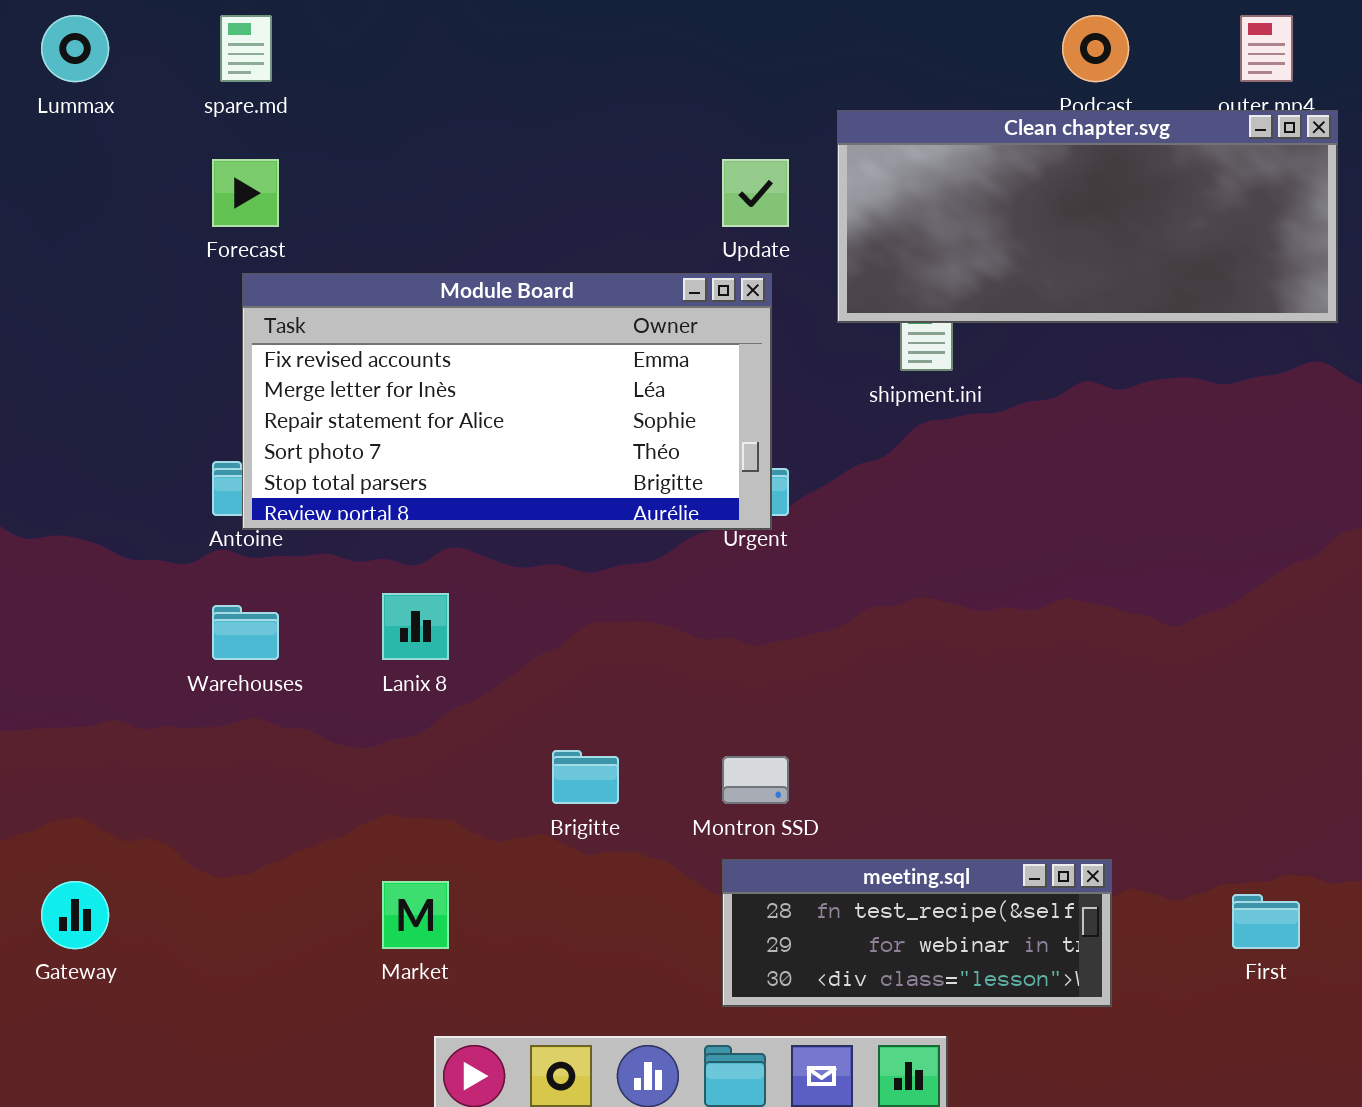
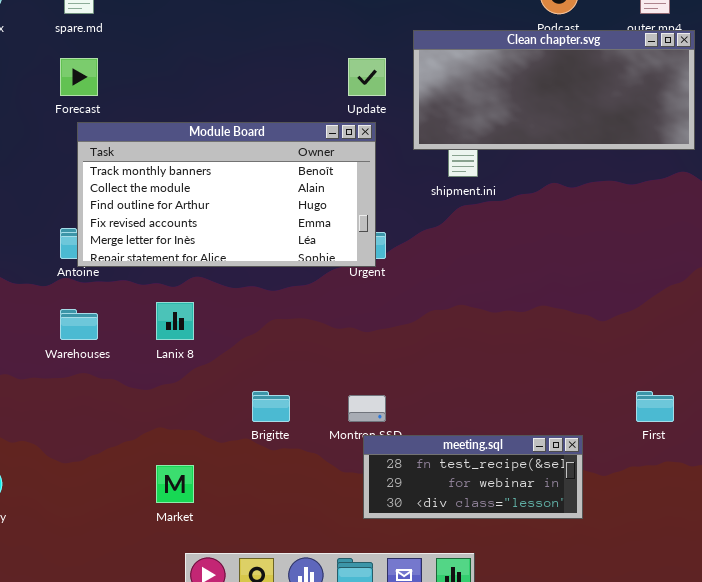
Module Board: [242,273,772,530] -> [77,122,376,267], scrolled up 3 rows
meeting.sql: [722,859,1112,1007] -> [363,435,583,519], moved
First: [1232,894,1300,949] -> [636,391,674,422], moved

